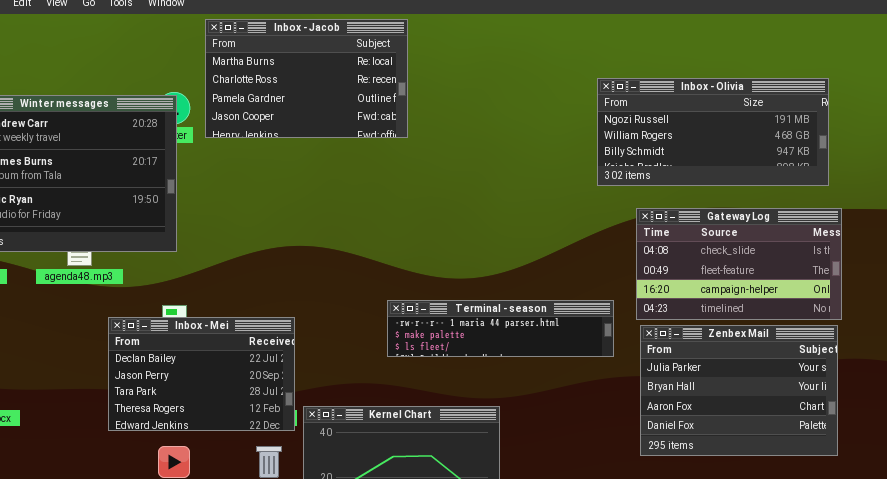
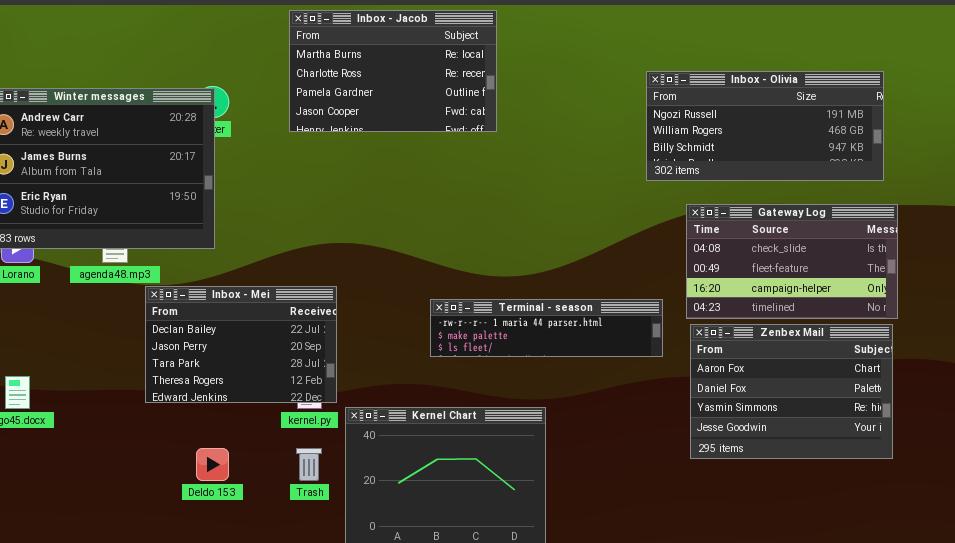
Inbox - Jacob: [205,19,408,138] -> [289,10,497,132], moved
Inbox - Mei: [108,317,295,431] -> [145,286,337,403], moved
Zenbex Mail: [640,325,838,456] -> [690,324,893,459], scrolled down 2 rows

